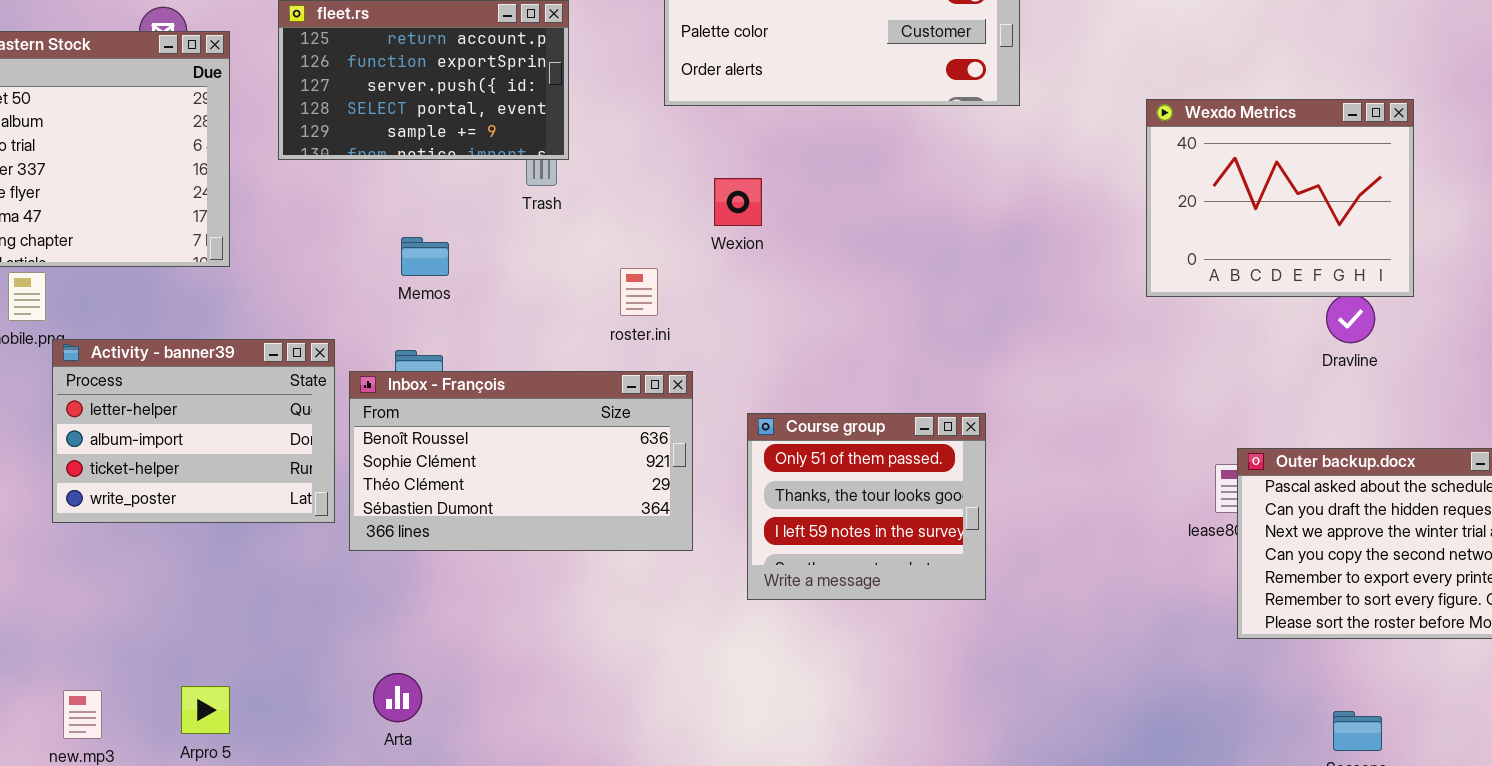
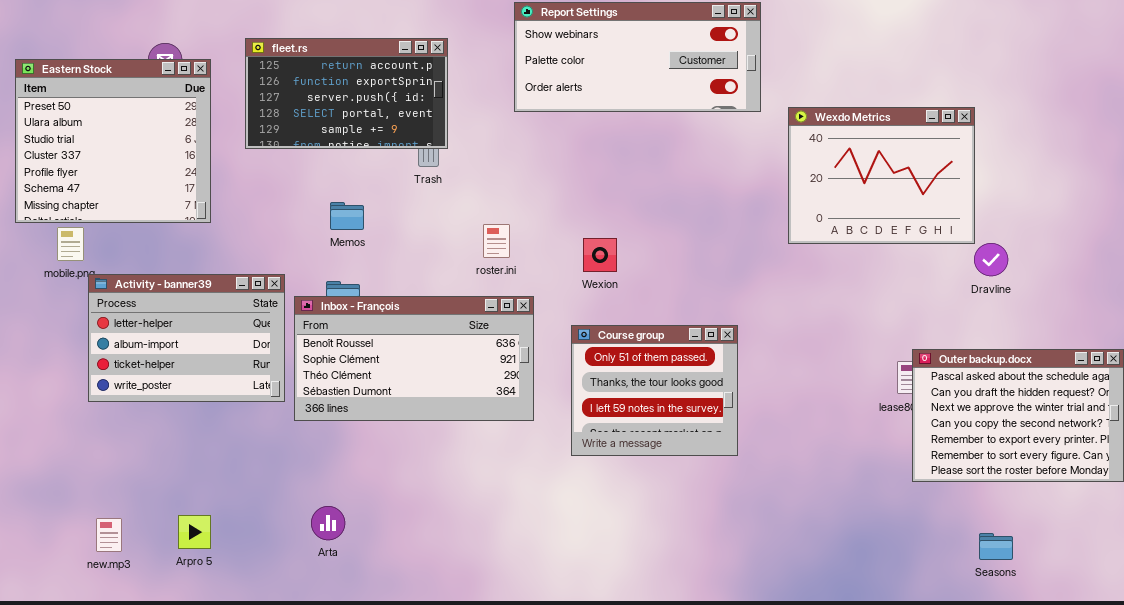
Wexdo Metrics: [1146,99,1414,297] -> [788,107,975,244], moved
Wexion: [714,178,762,226] -> [583,238,617,272], moved

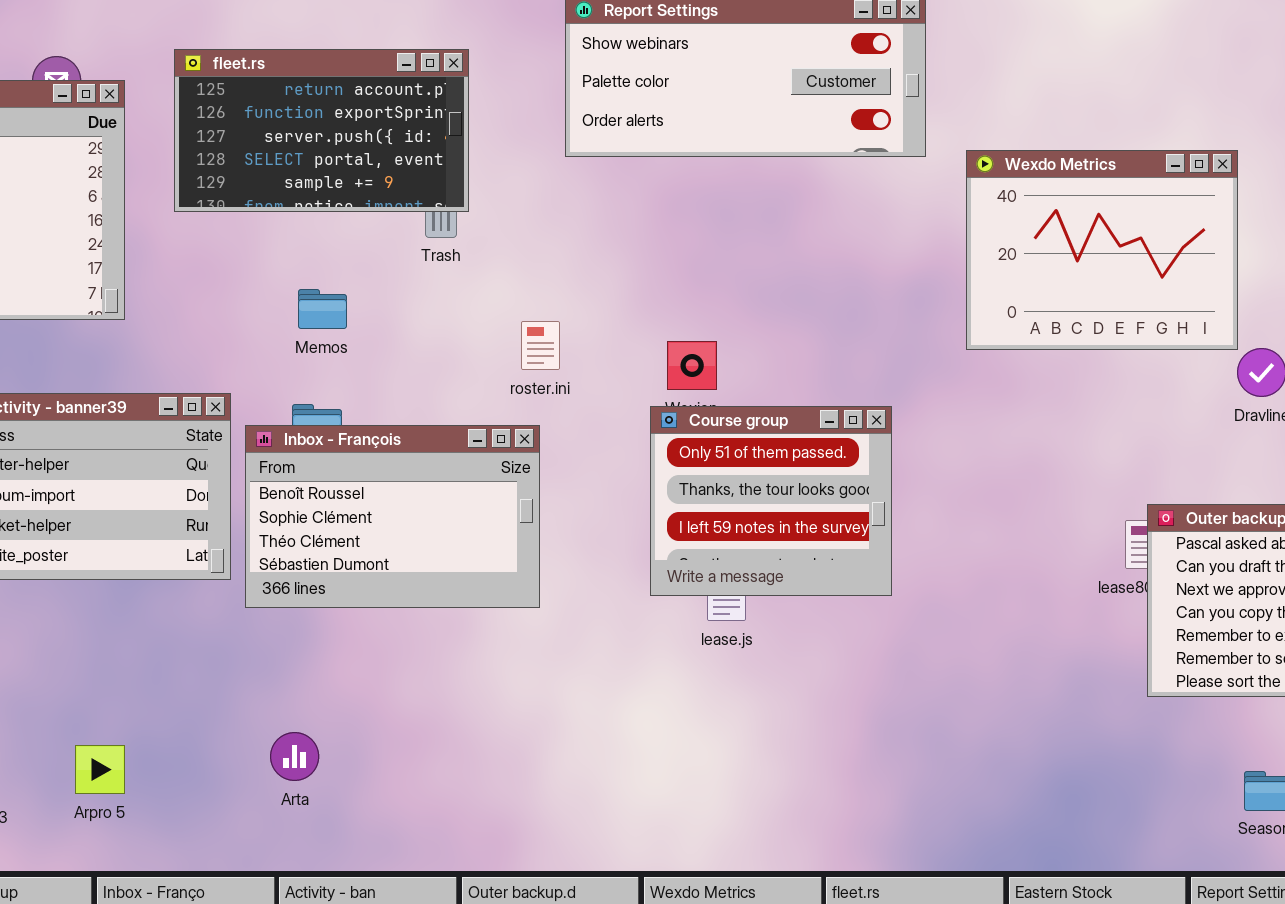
Inbox - François: [294,296,534,421] -> [245,425,540,608], resized
Course group: [571,325,738,456] -> [650,406,892,596], moved

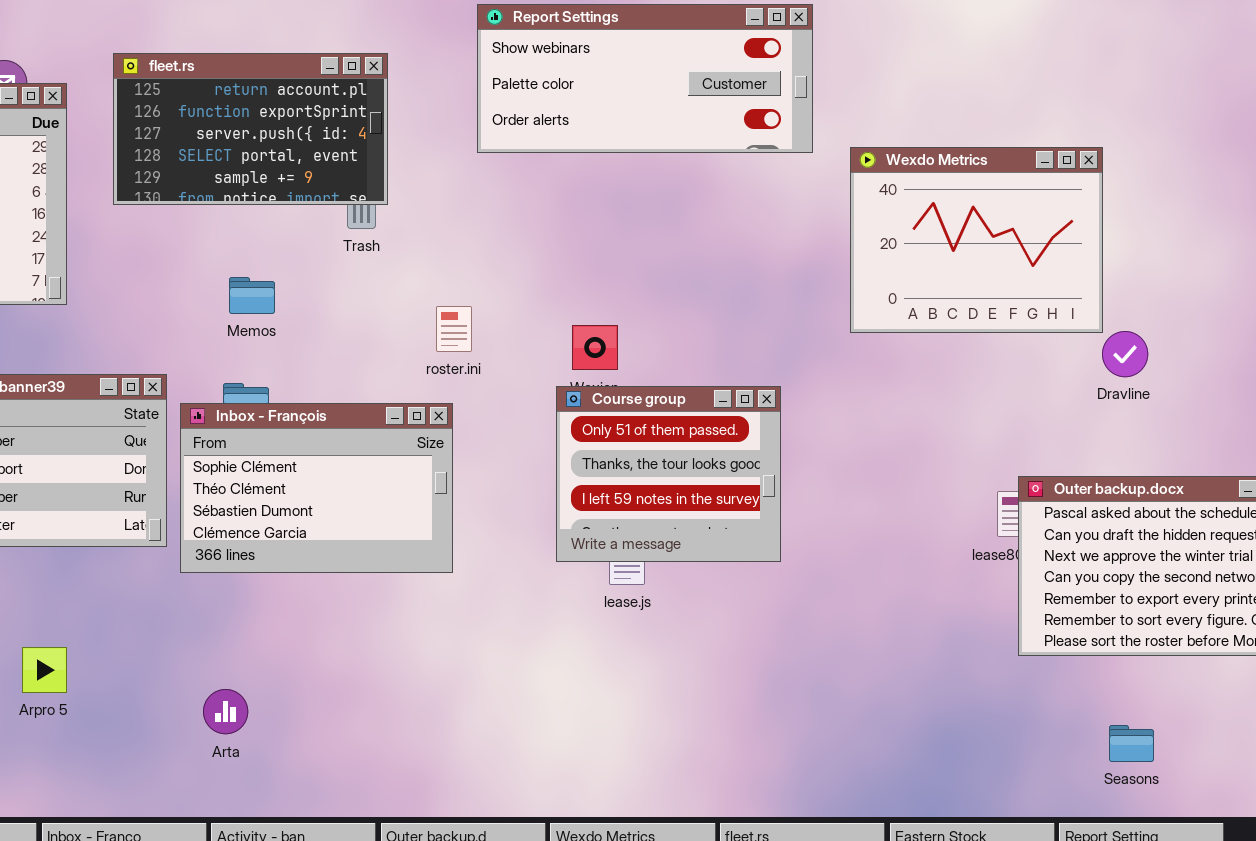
Inbox - François: [245,425,540,608] -> [180,403,453,573], scrolled down 1 row
Arpro 5: [75,745,125,794] -> [22,647,67,693], moved

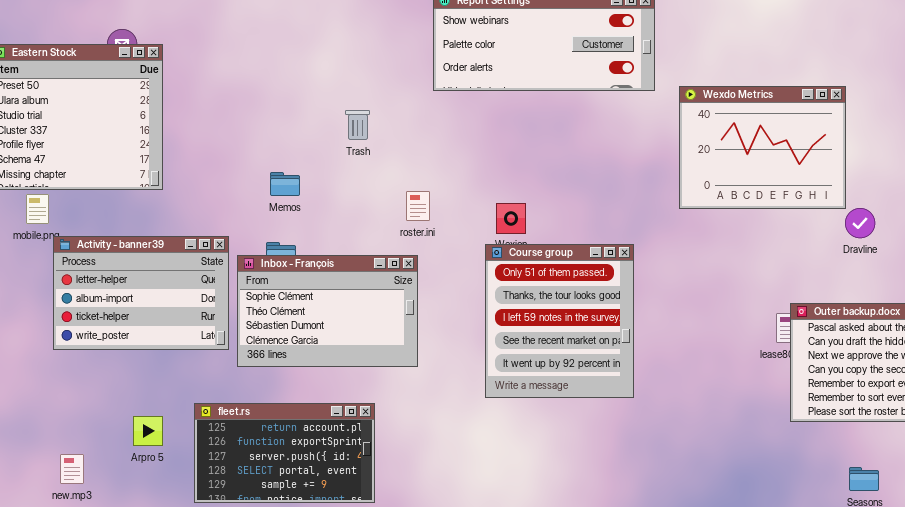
fleet.rs: [113,53,388,205] -> [194,403,375,503], moved
Course group: [556,386,781,562] -> [485,244,634,398], resized

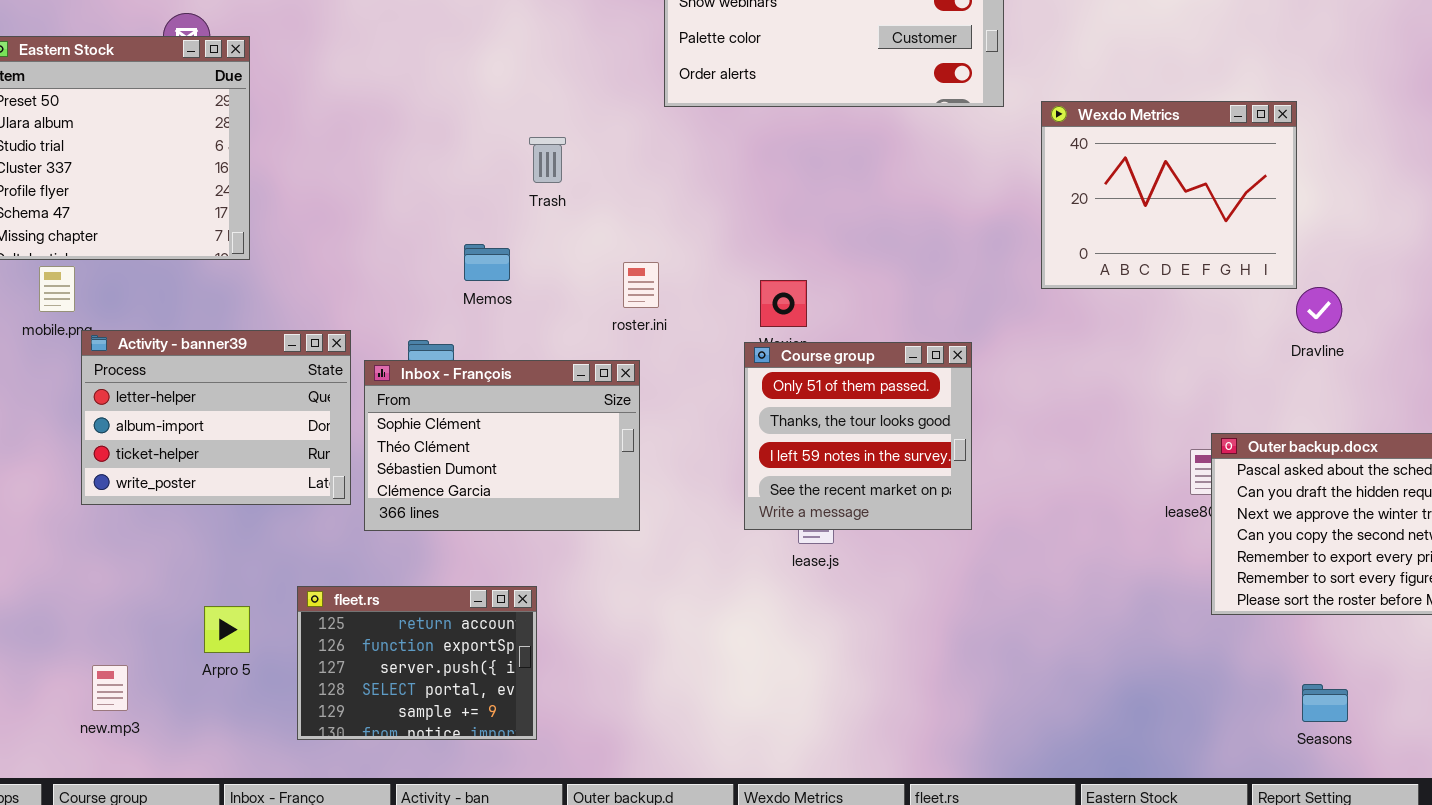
Memos: [270,172,300,196] -> [464,244,510,281], moved
Course group: [485,244,634,398] -> [744,342,972,530], resized
fleet.rs: [194,403,375,503] -> [297,586,537,740], resized

